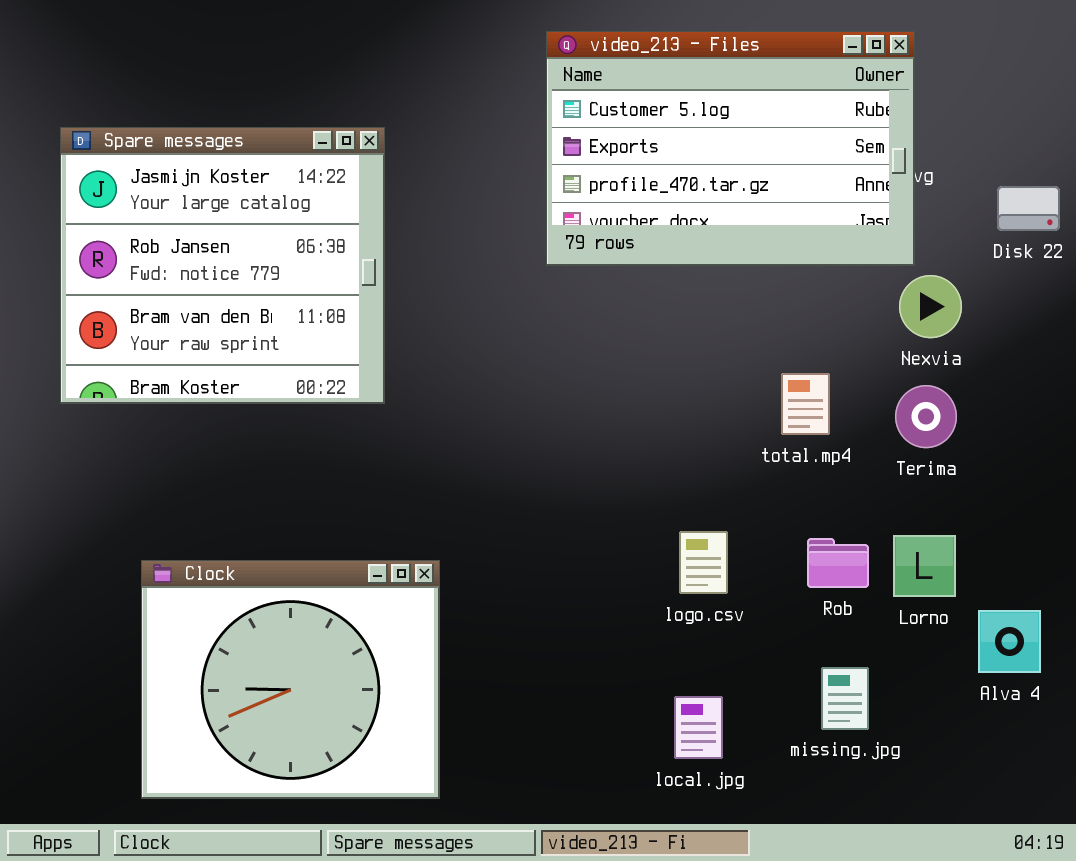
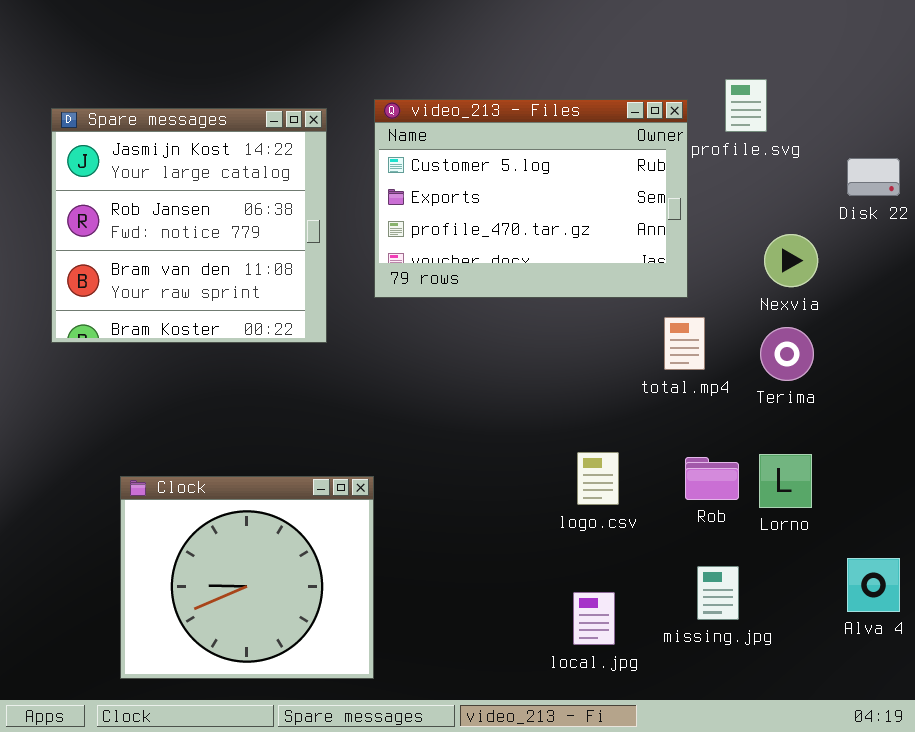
video_213 - Files: [546,31,915,266] -> [374,99,688,298], moved
Alva 4: [978,610,1041,673] -> [847,558,900,612], moved

